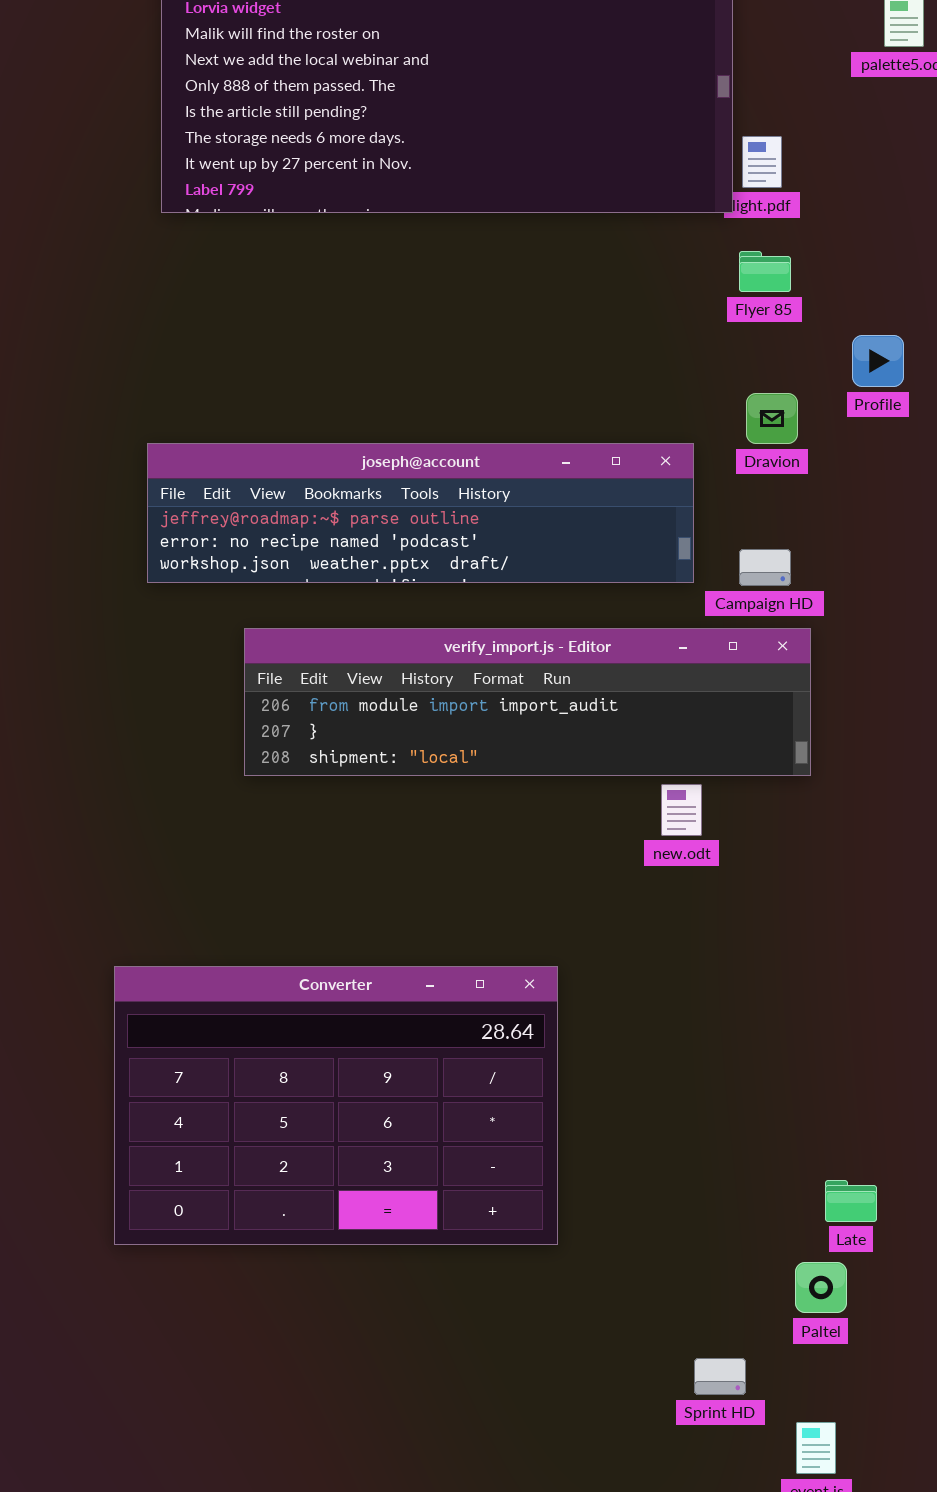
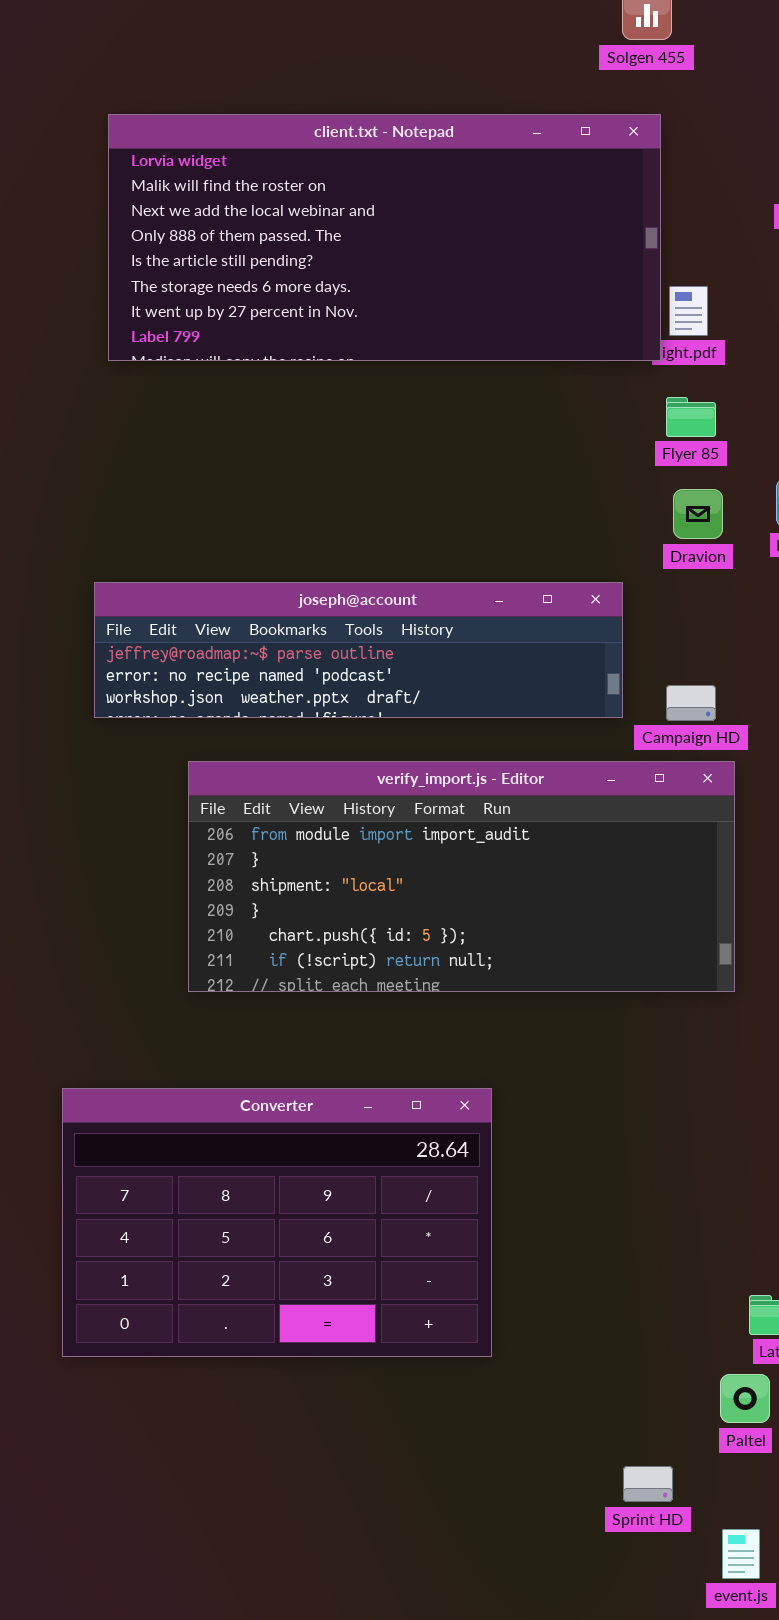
Dravion: [746,393,798,444] -> [673,489,723,539], moved
verify_import.js - Editor: [244,628,811,776] -> [188,761,735,992], resized

